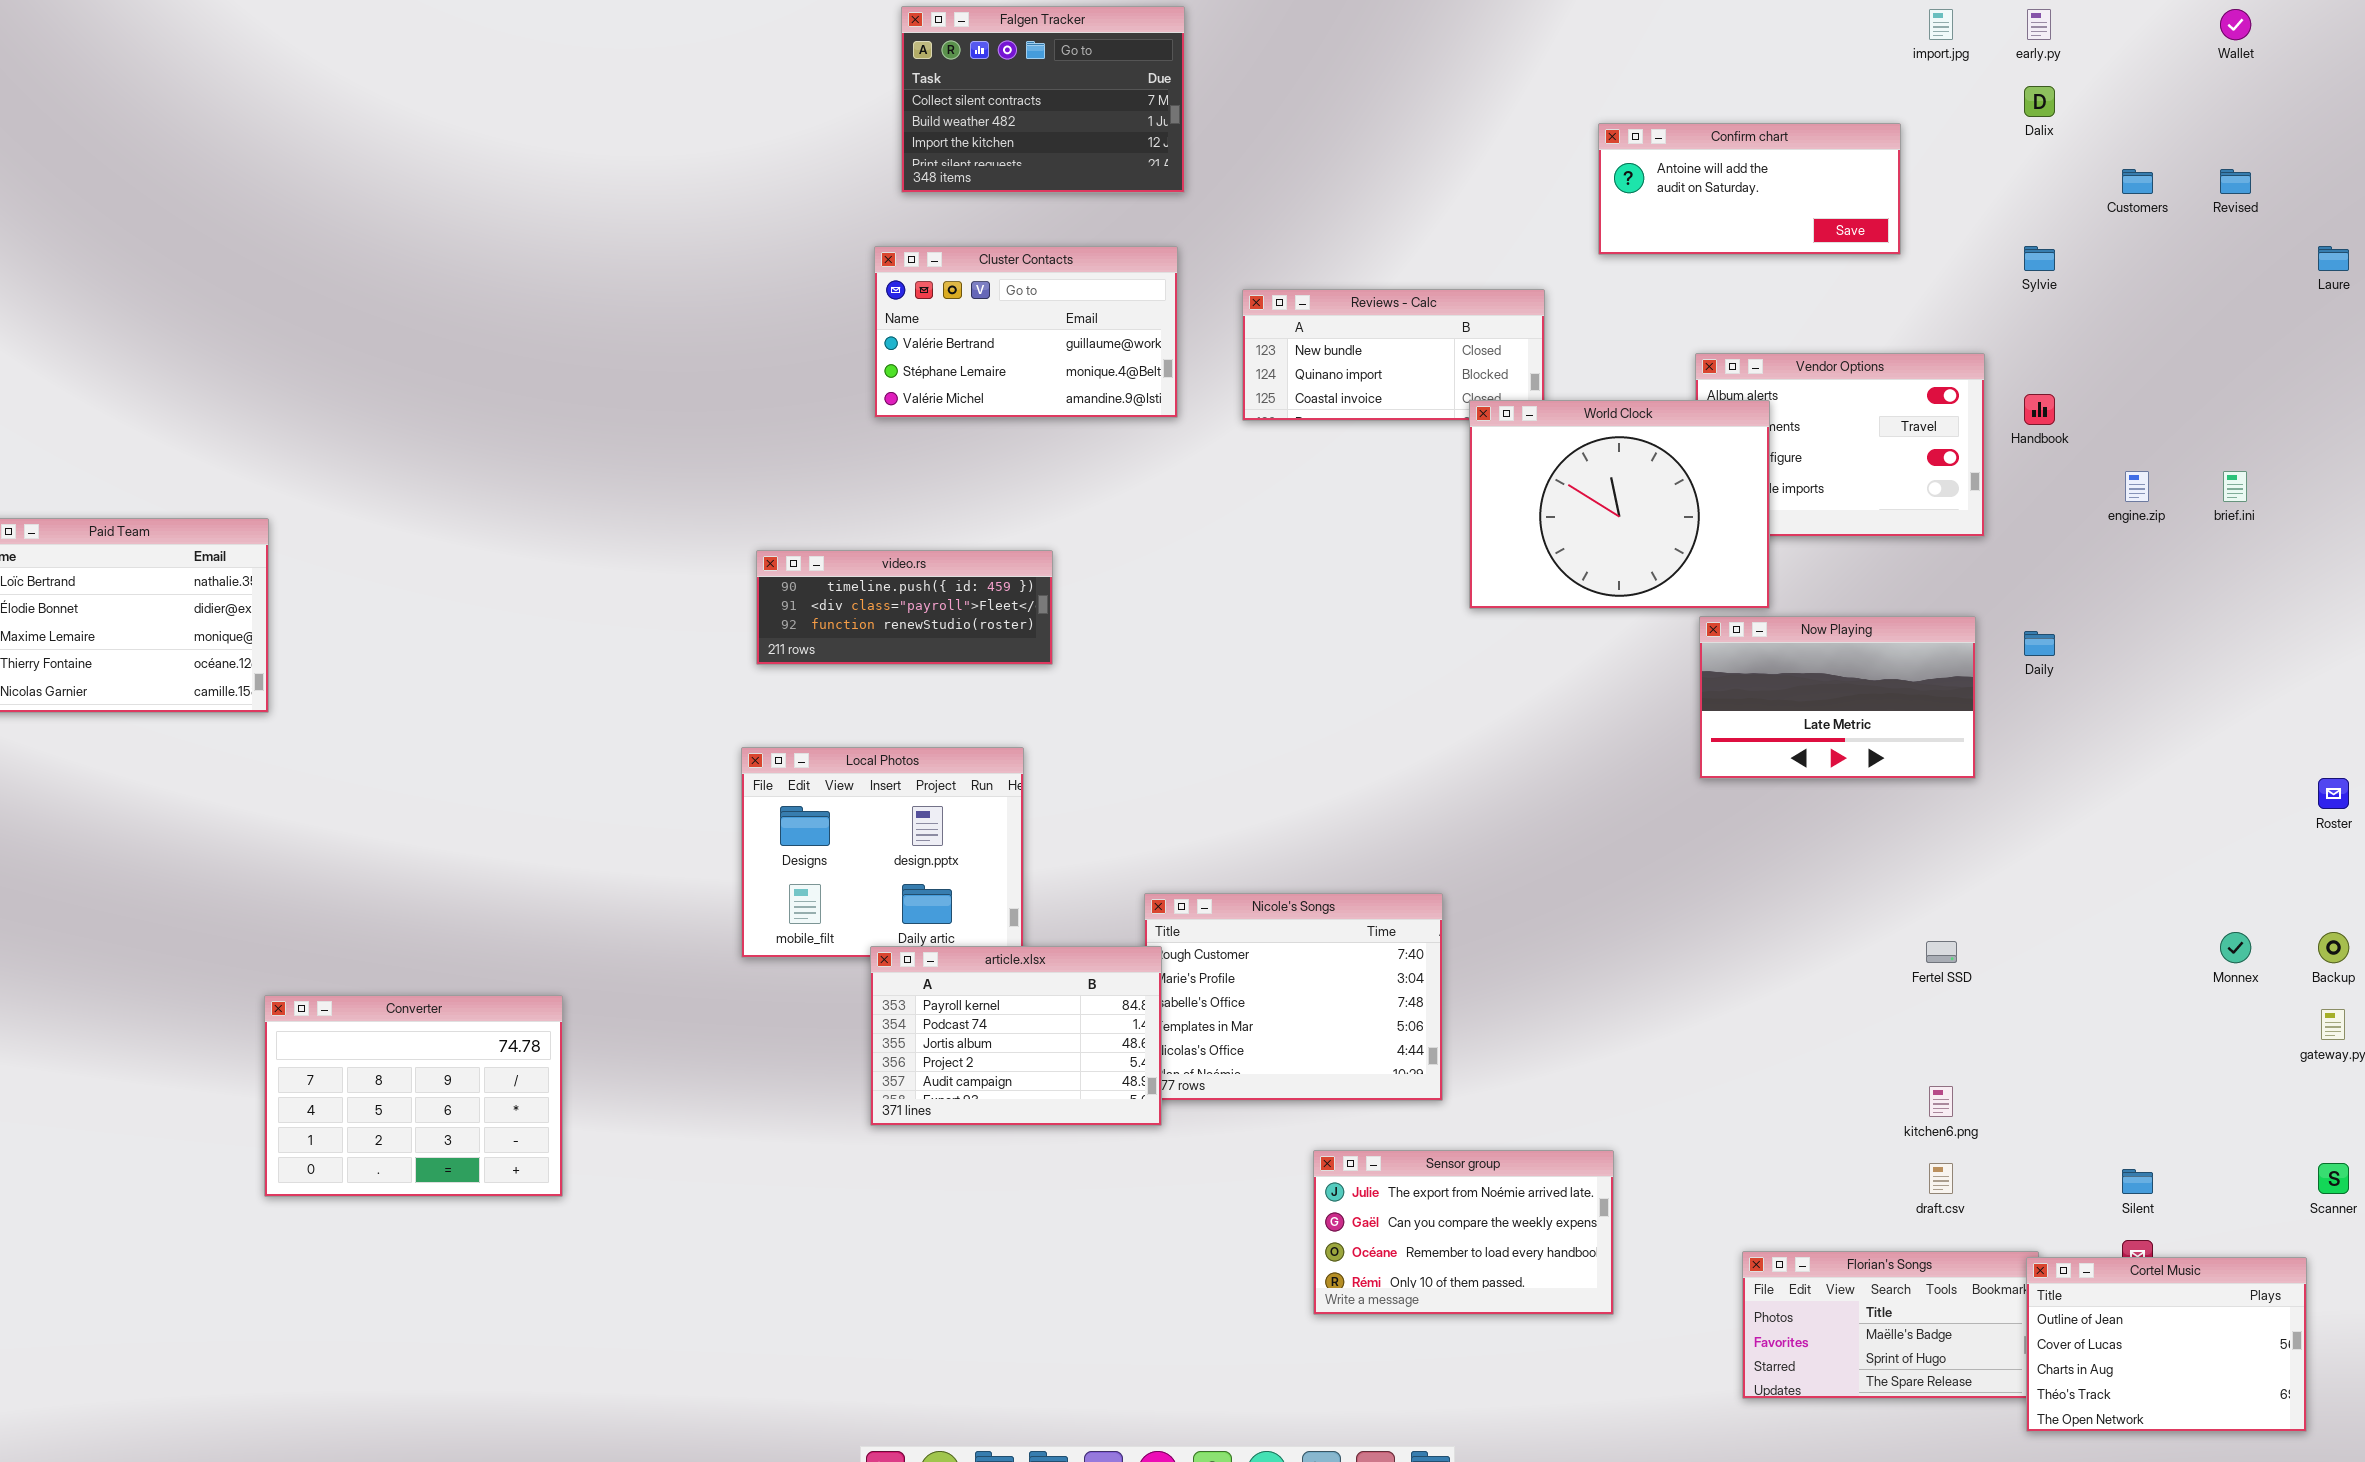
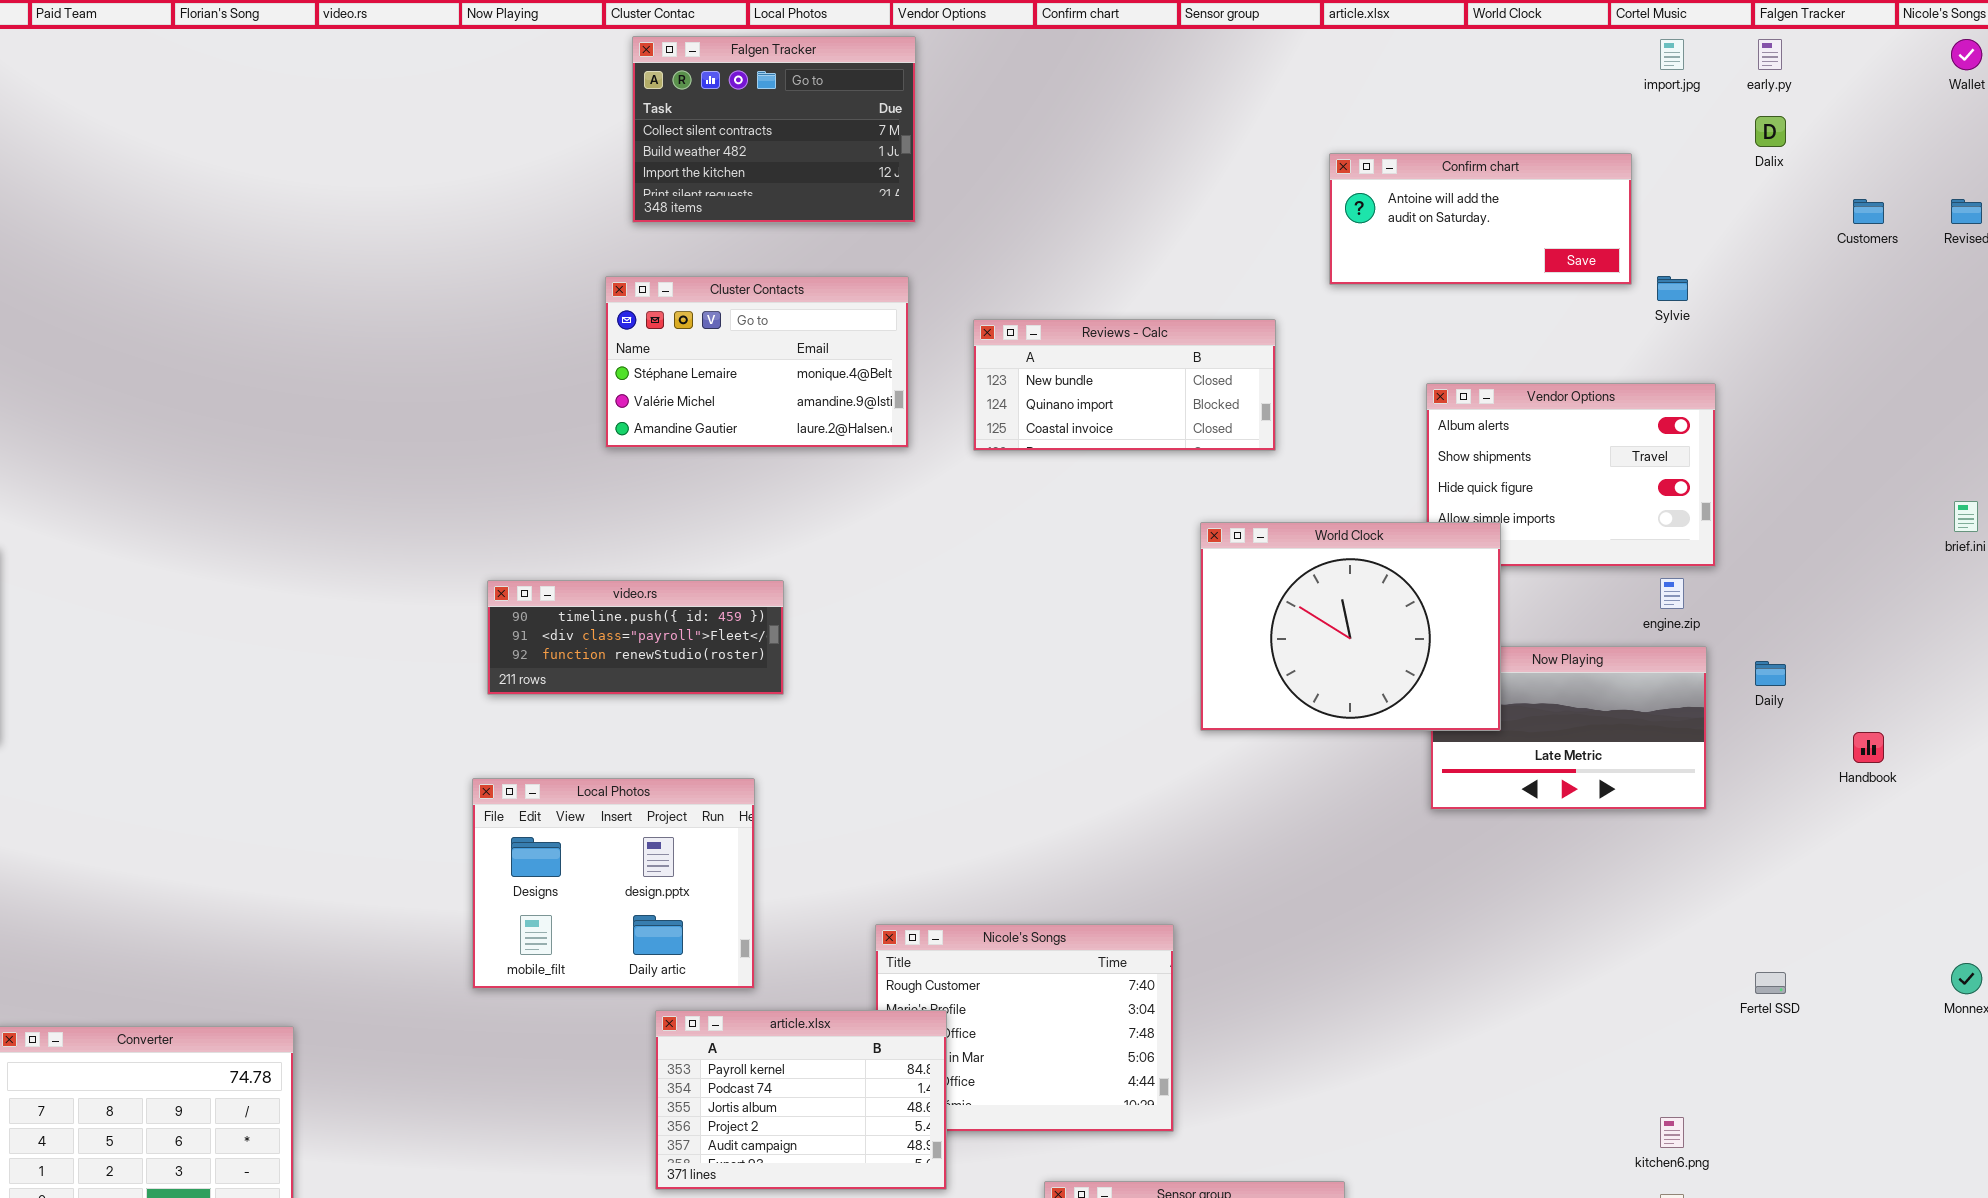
Cluster Contacts: [874,246,1178,418] -> [605,276,909,448], scrolled down 1 row
Sylvie: [2024,246,2055,271] -> [1657,276,1688,301], moved
Handbook: [2024,394,2055,425] -> [1853,732,1884,763], moved
World Clock: [1469,400,1770,609] -> [1200,522,1501,731], moved
engine.zip: [2125,471,2149,502] -> [1660,578,1684,609], moved
Fertel SSD: [1926,941,1957,963] -> [1755,972,1786,994], moved
article.xlsx: [870,946,1162,1126] -> [655,1010,947,1190], moved

